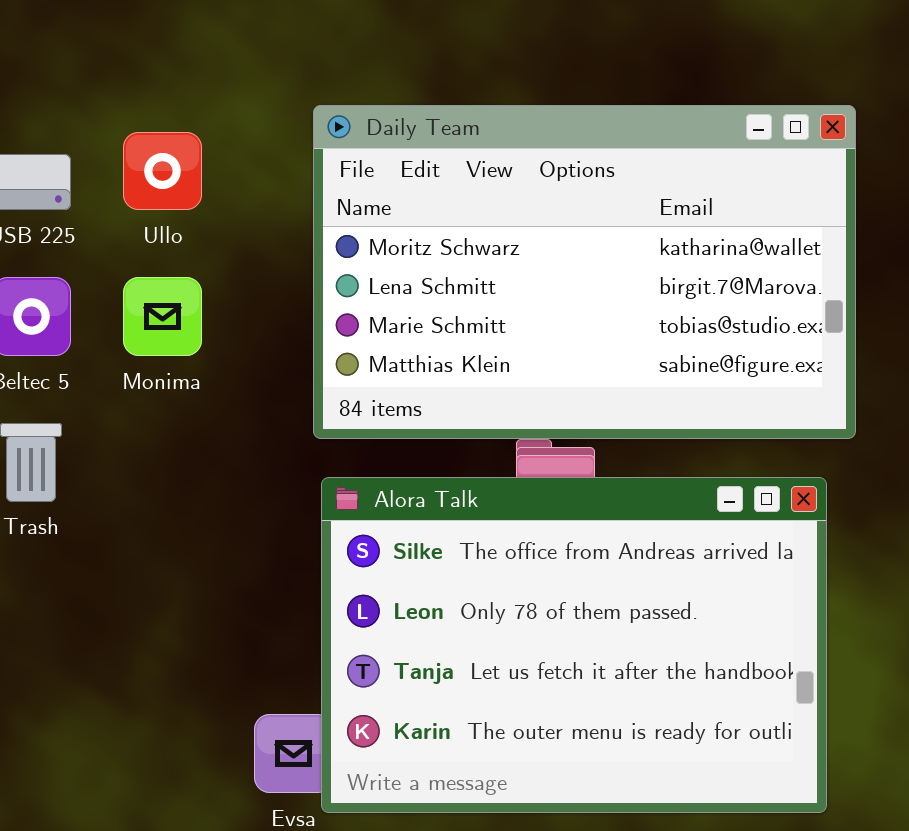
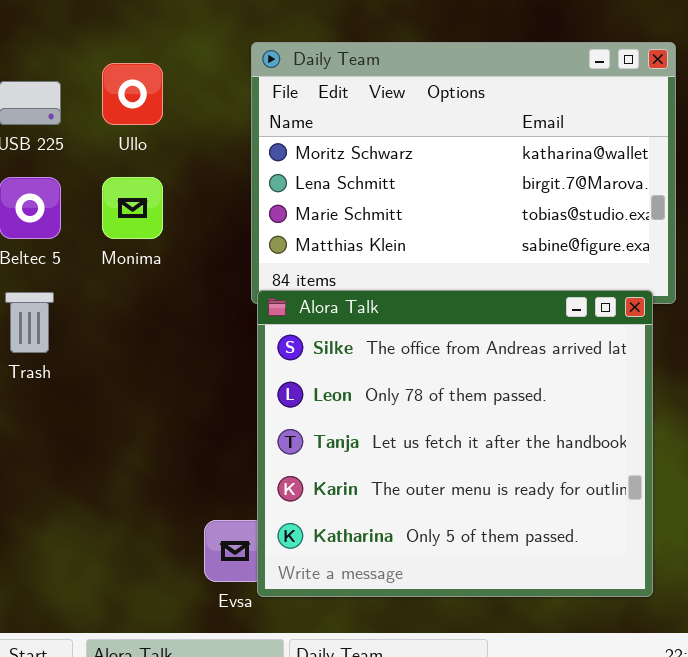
Alora Talk: [321,477,827,813] -> [257,290,653,597], resized

